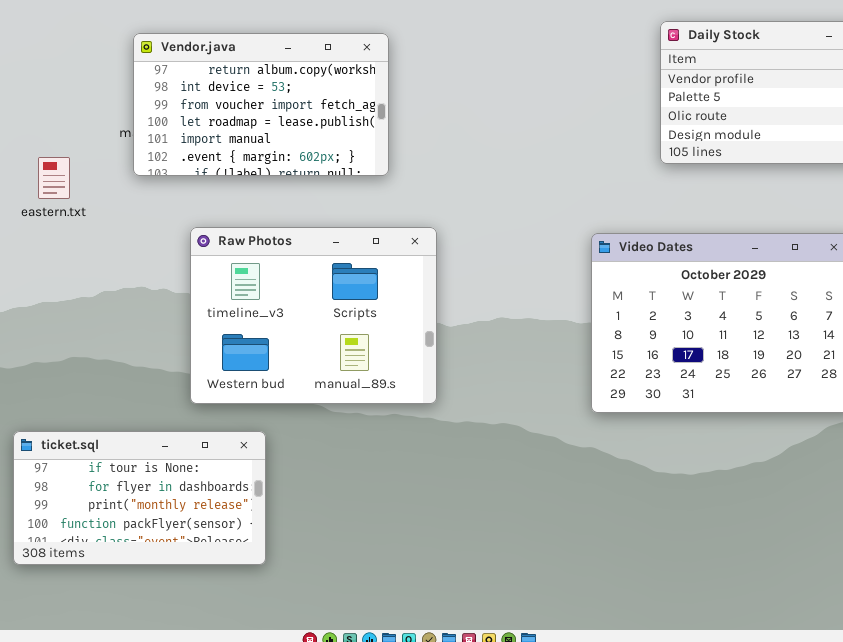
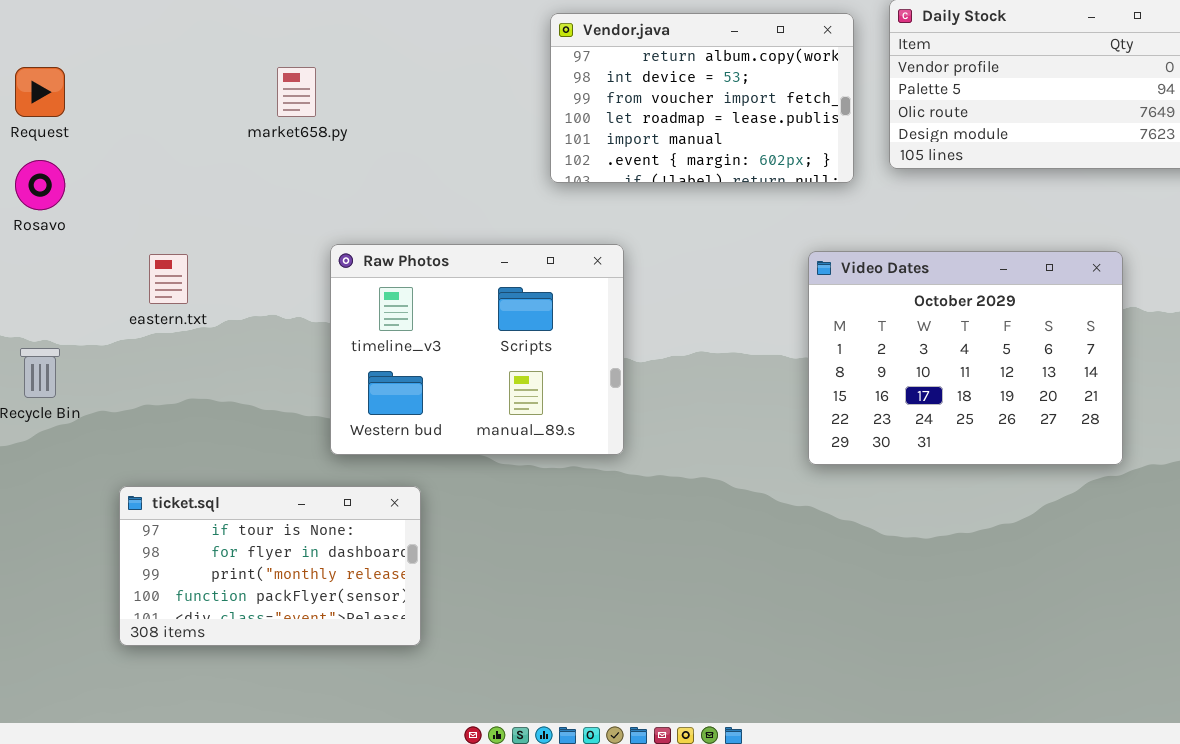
Vendor.java: [133,33,389,176] -> [550,13,854,183], moved
eastern.txt: [38,157,70,199] -> [149,254,188,304], moved

